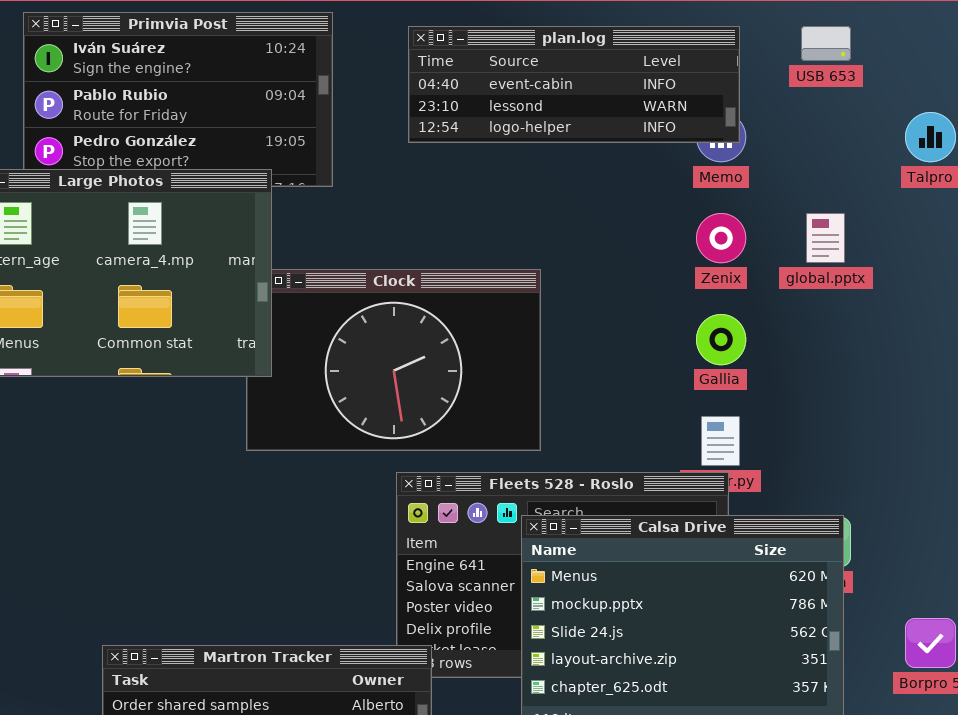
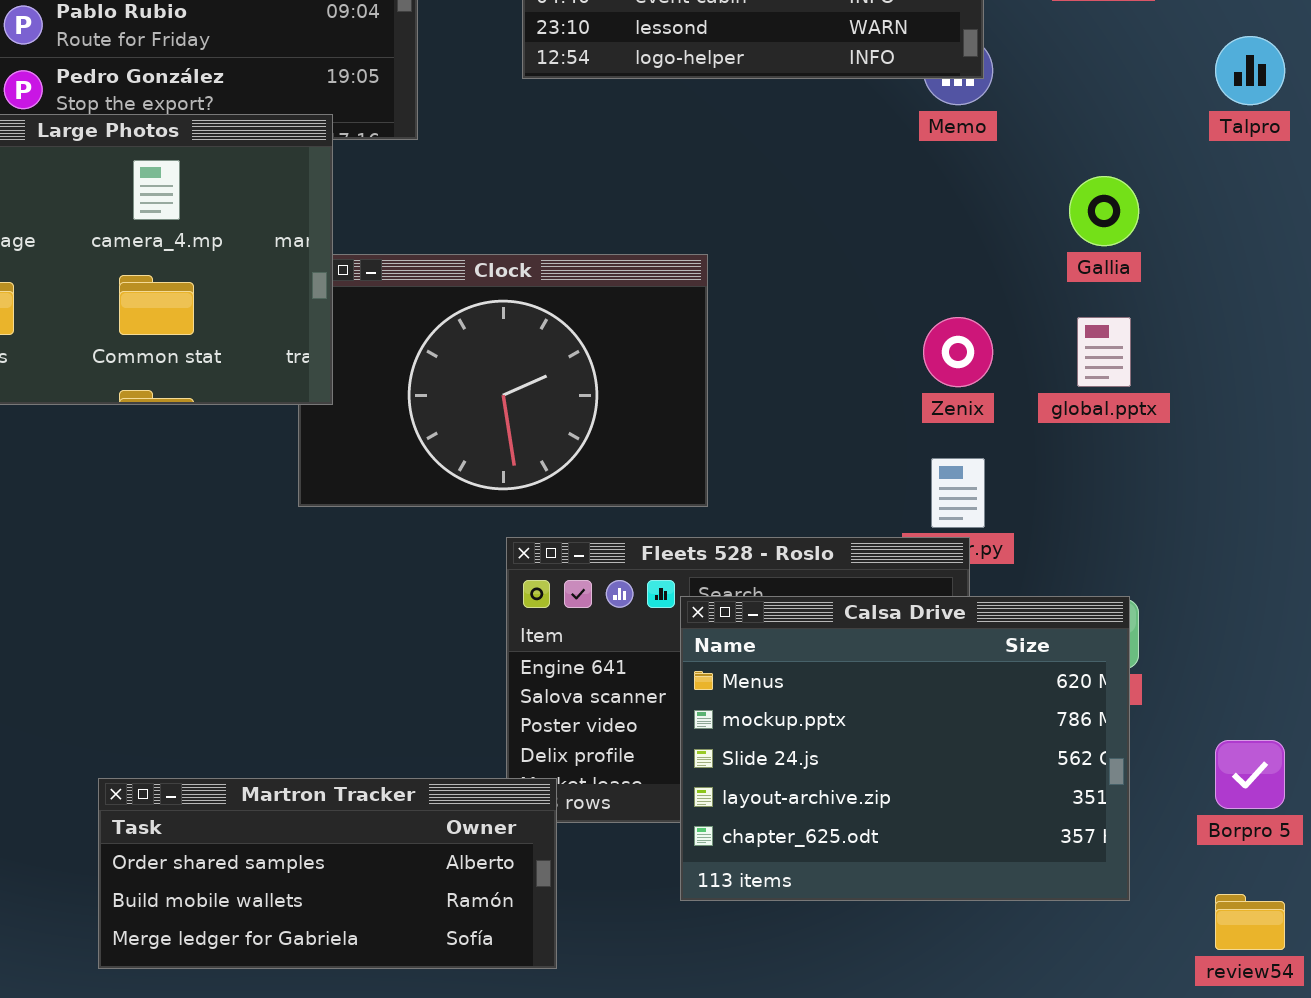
Zenix: [696,213,746,263] -> [923,317,993,387], moved
global.pptx: [806,213,845,263] -> [1077,317,1131,387], moved
Gallia: [696,314,746,365] -> [1069,176,1139,246], moved

